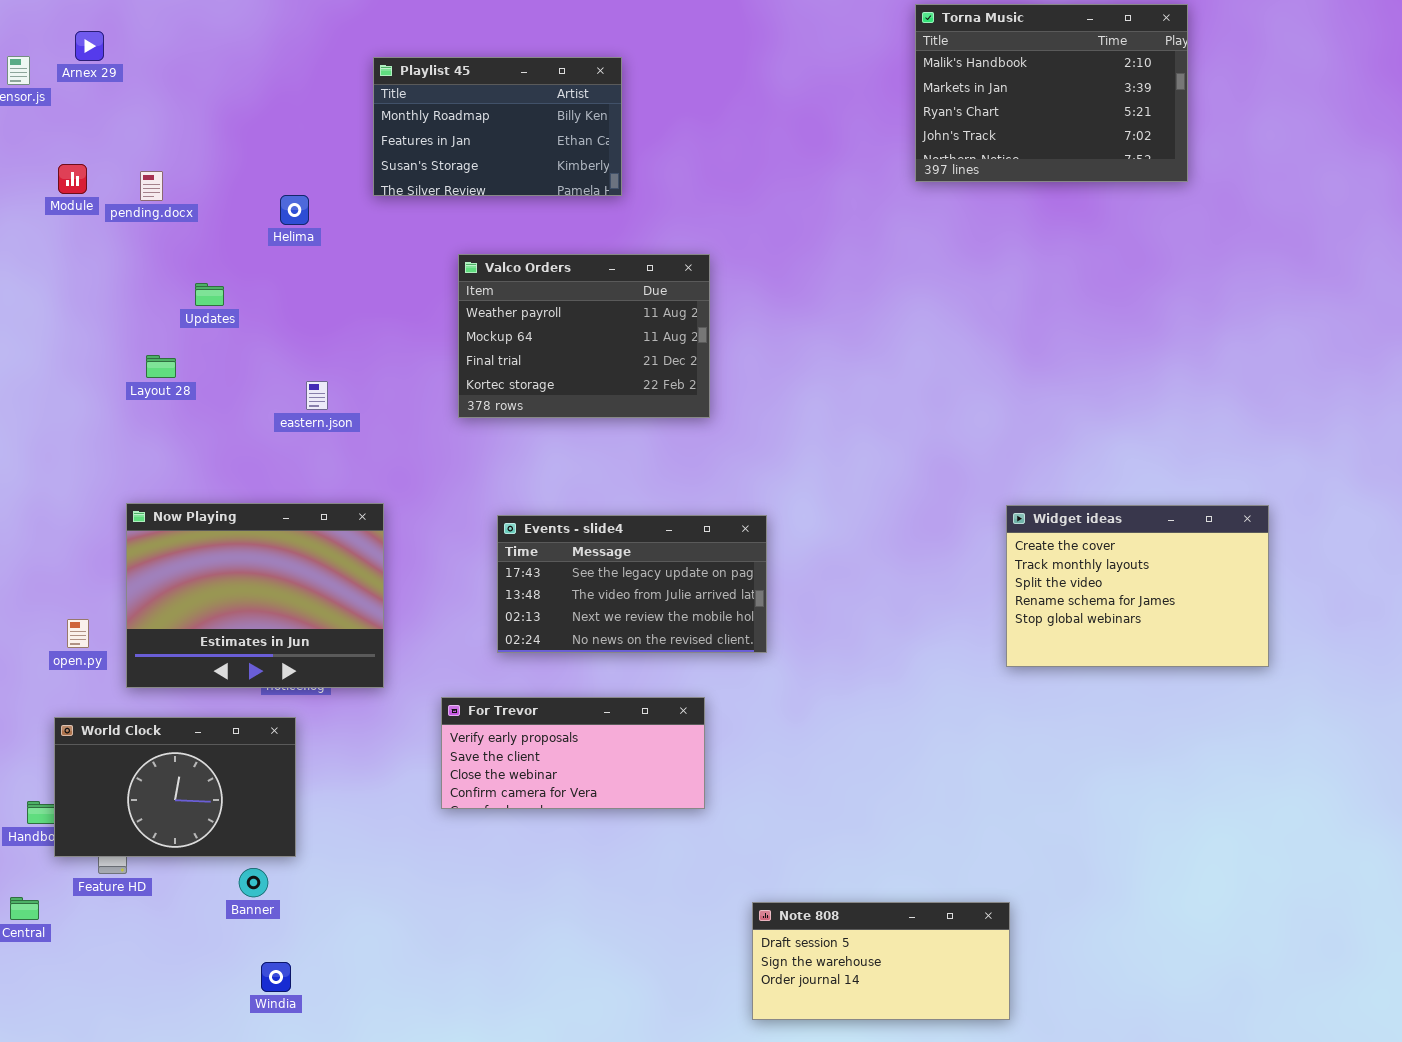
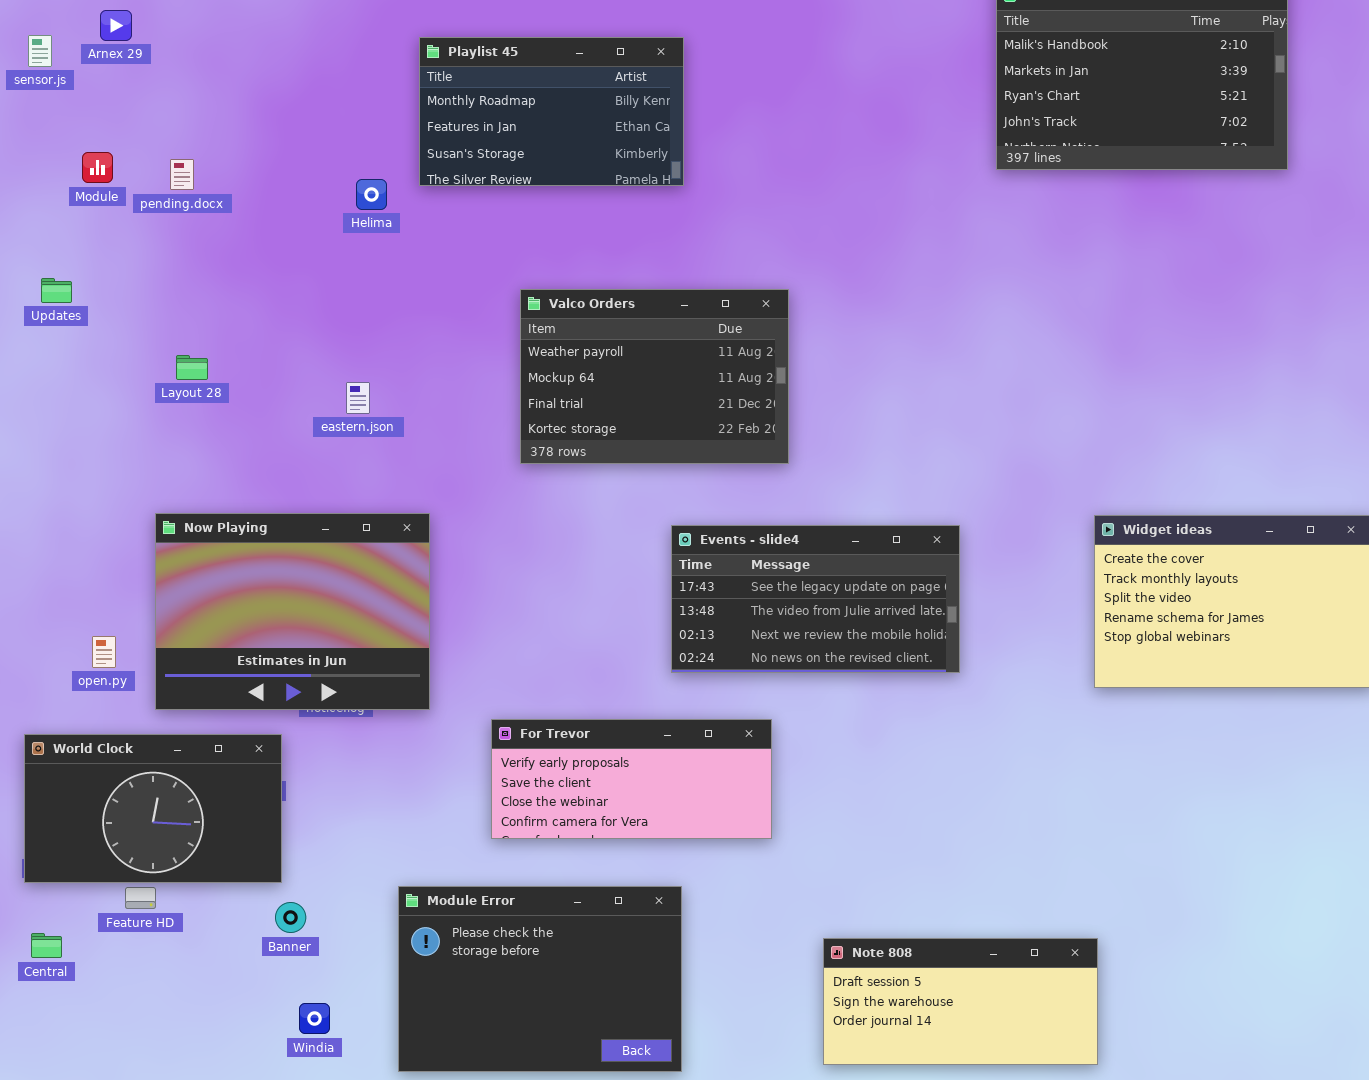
Helima: [280,195,309,225] -> [356,179,387,210], moved
Valco Orders: [458,254,710,418] -> [520,289,789,464], moved
Updates: [195,283,224,306] -> [41,278,72,303], moved
Events - slide4: [497,515,767,653] -> [671,525,960,673], moved
World Clock: [54,717,296,857] -> [24,734,282,883], moved
Module Error: none -> [398,886,682,1072], opened

